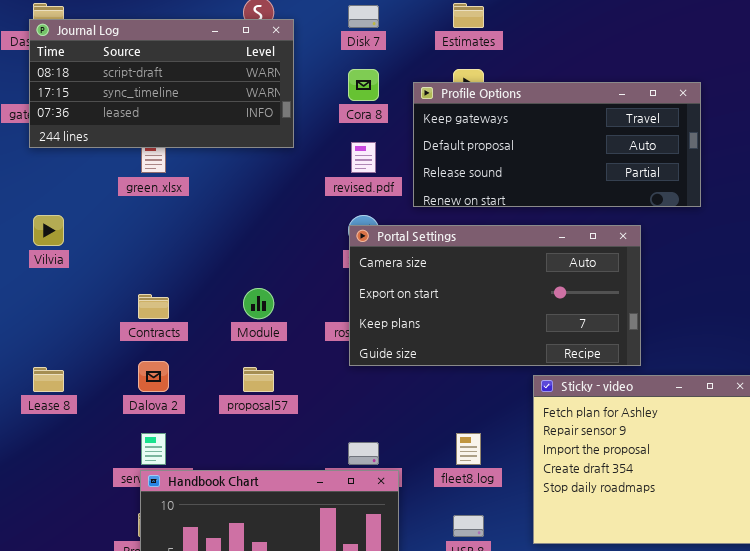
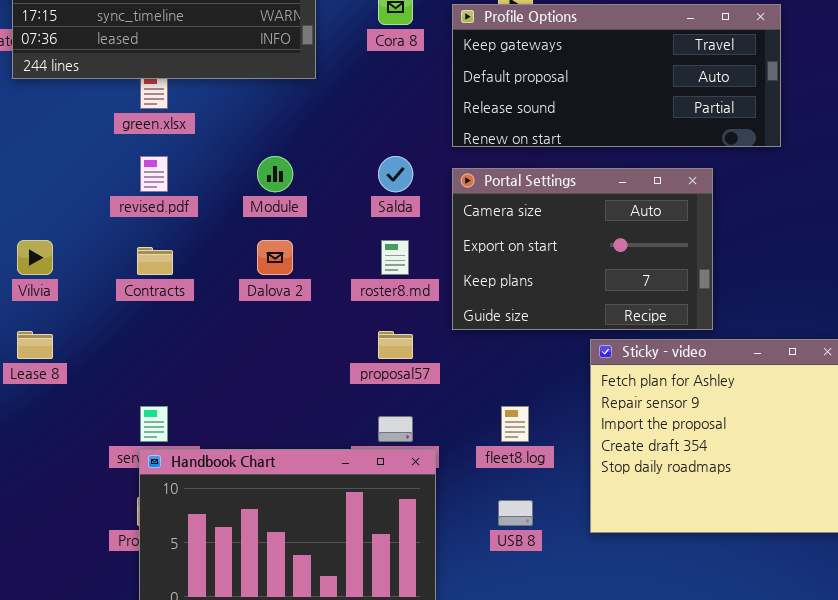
revised.pdf: [351,142,376,173] -> [140,156,168,192], moved
Vilvia: [33,215,64,246] -> [17,240,53,275], moved
Portal Settings: [349,225,641,366] -> [452,168,713,330], resized
Module: [243,288,274,319] -> [257,156,293,192], moved
Dalova 2: [138,361,169,392] -> [257,240,293,275], moved
proposal57: [243,367,274,392] -> [378,331,413,359], moved

